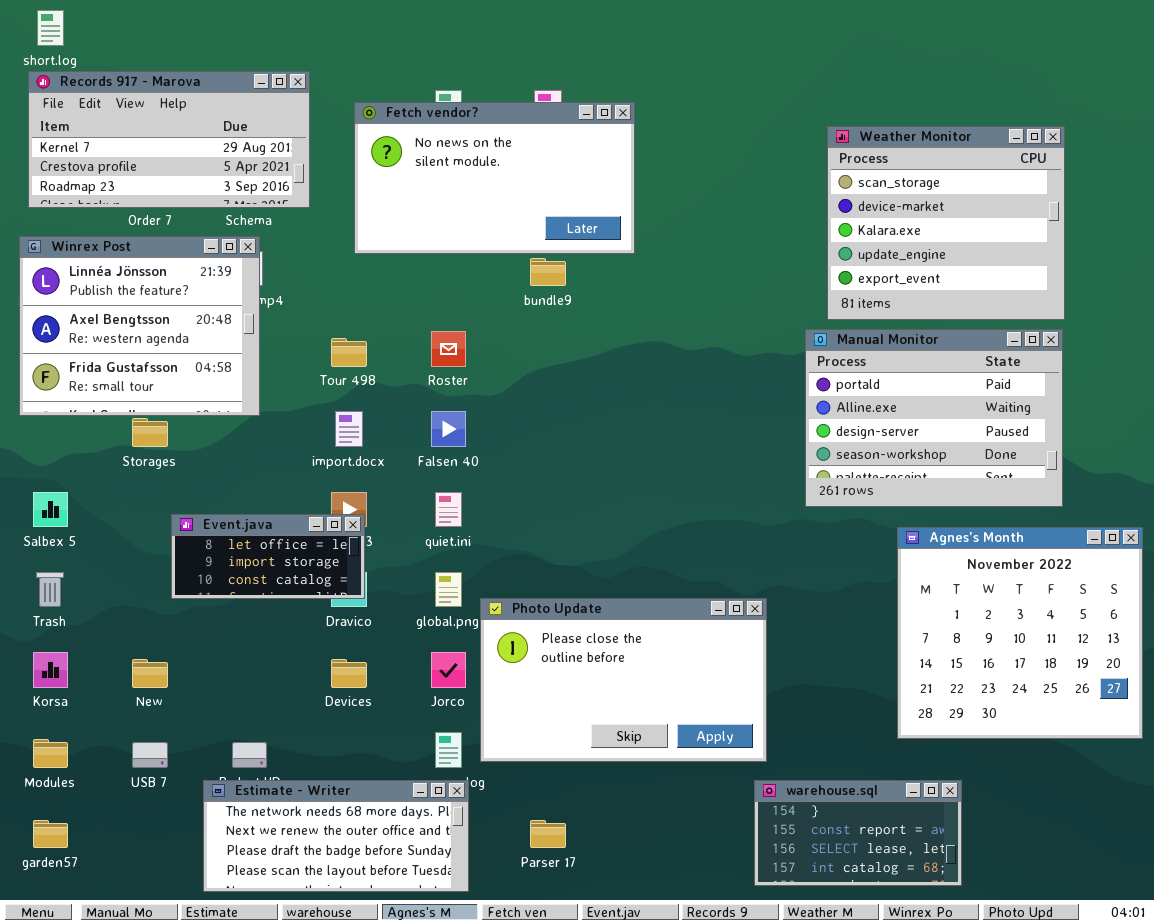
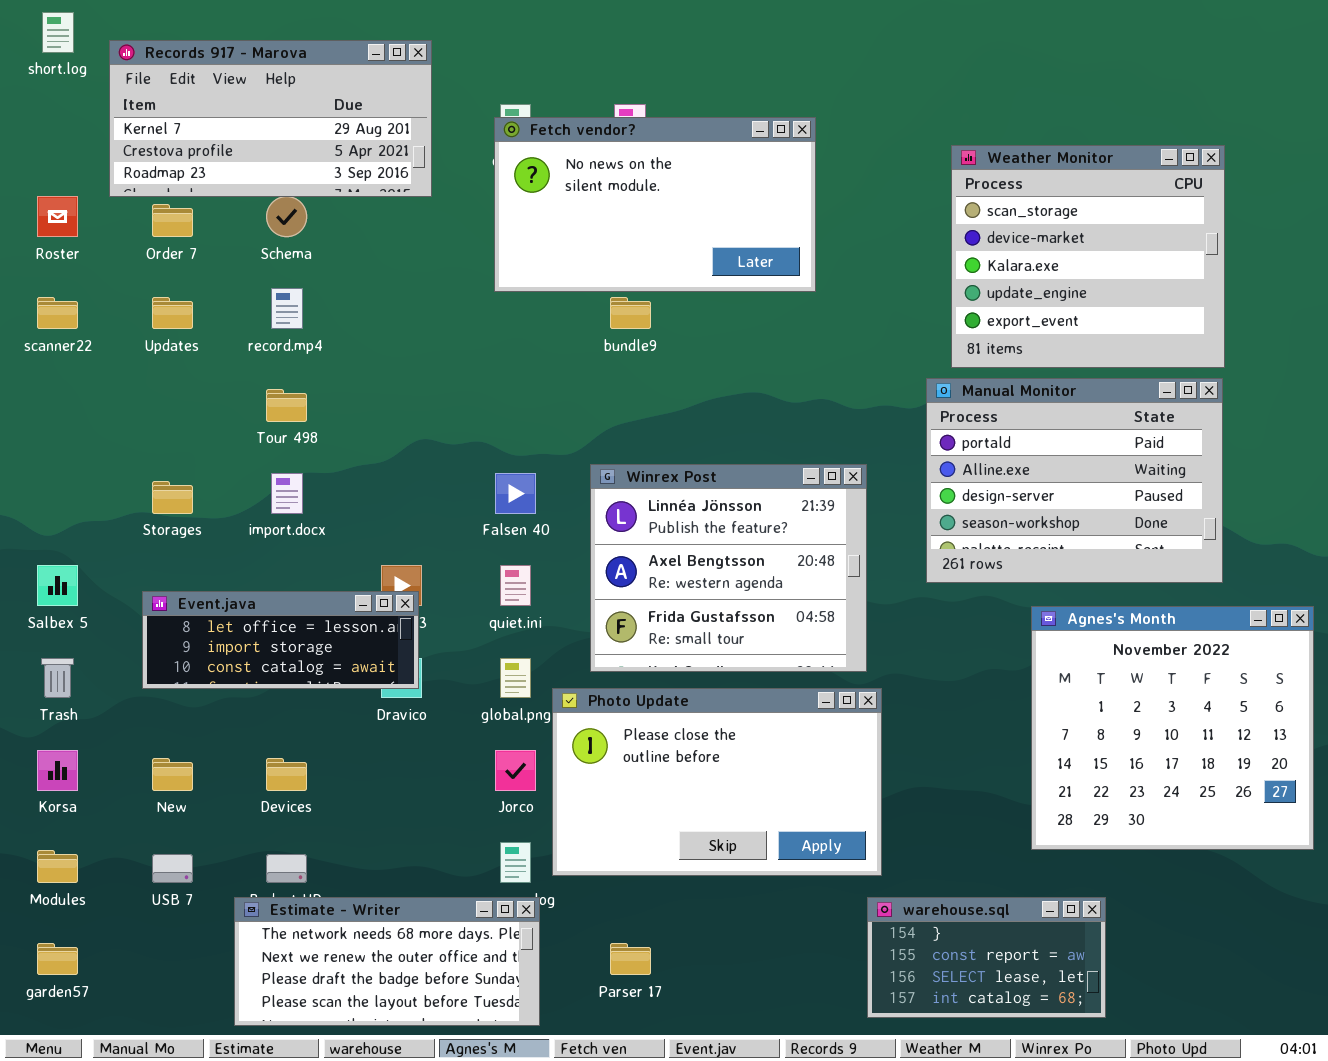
Records 917 - Marova: [28,71,310,208] -> [109,40,432,197], moved
Fetch vendor?: [354,102,635,254] -> [494,117,816,292], moved
Winrex Post: [19,236,260,416] -> [590,464,867,672], moved
Roster: [431,331,466,367] -> [37,196,78,237], moved
Tour 498: [331,338,367,367] -> [266,389,307,422], moved
import.docx: [335,411,363,447] -> [271,473,303,514], moved
Event.java: [171,514,365,599] -> [142,591,419,689], resized
Devices: [331,659,367,688] -> [266,758,307,791], moved

